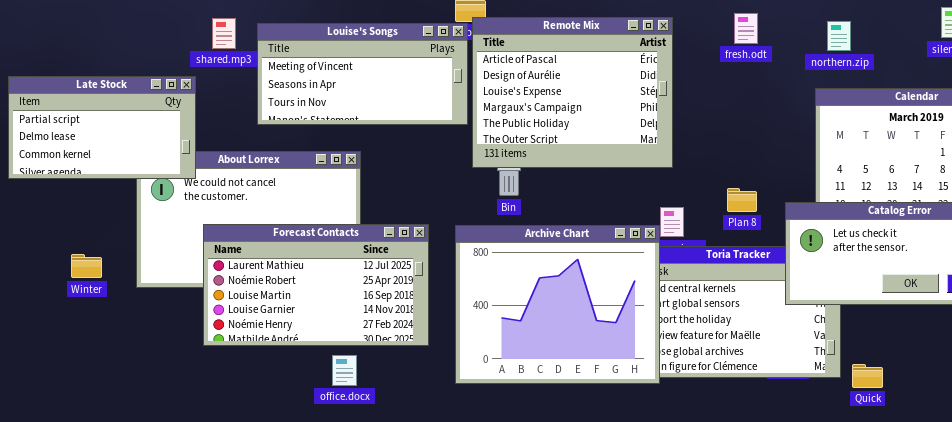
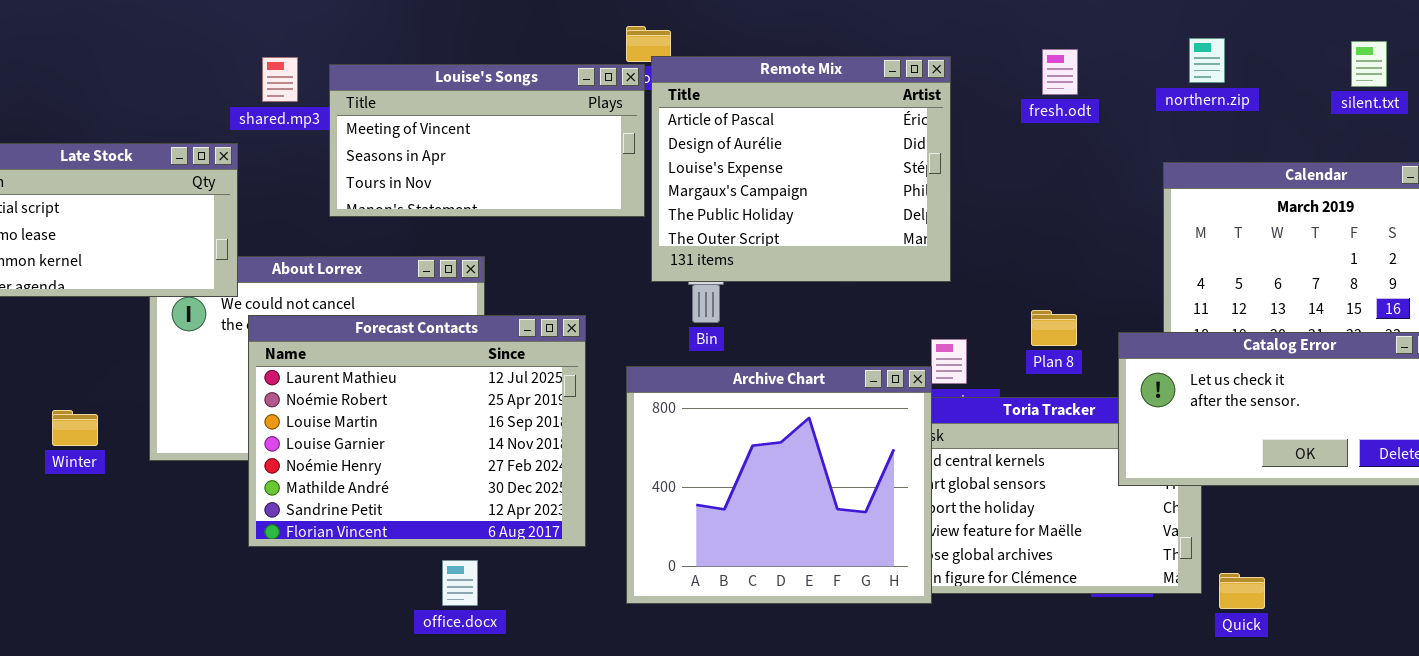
northern.zip: [827,21,851,51] -> [1189,38,1225,83], moved
Forecast Contacts: [203,224,429,346] -> [248,315,586,547], resized

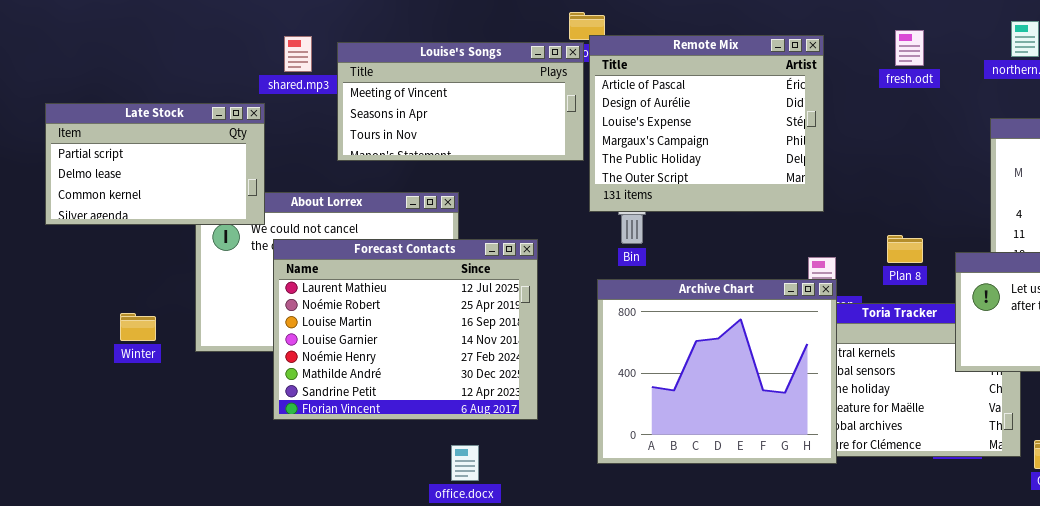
Archive Chart: [626,366,932,604] -> [597,279,837,464], moved
office.docx: [442,560,478,606] -> [451,445,479,481], moved

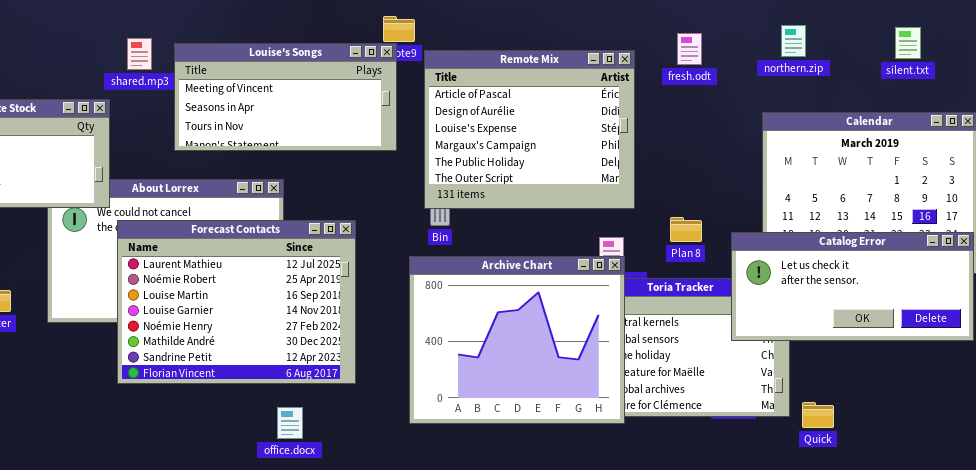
Remote Mix: [589,35,824,212] -> [424,50,635,209], moved

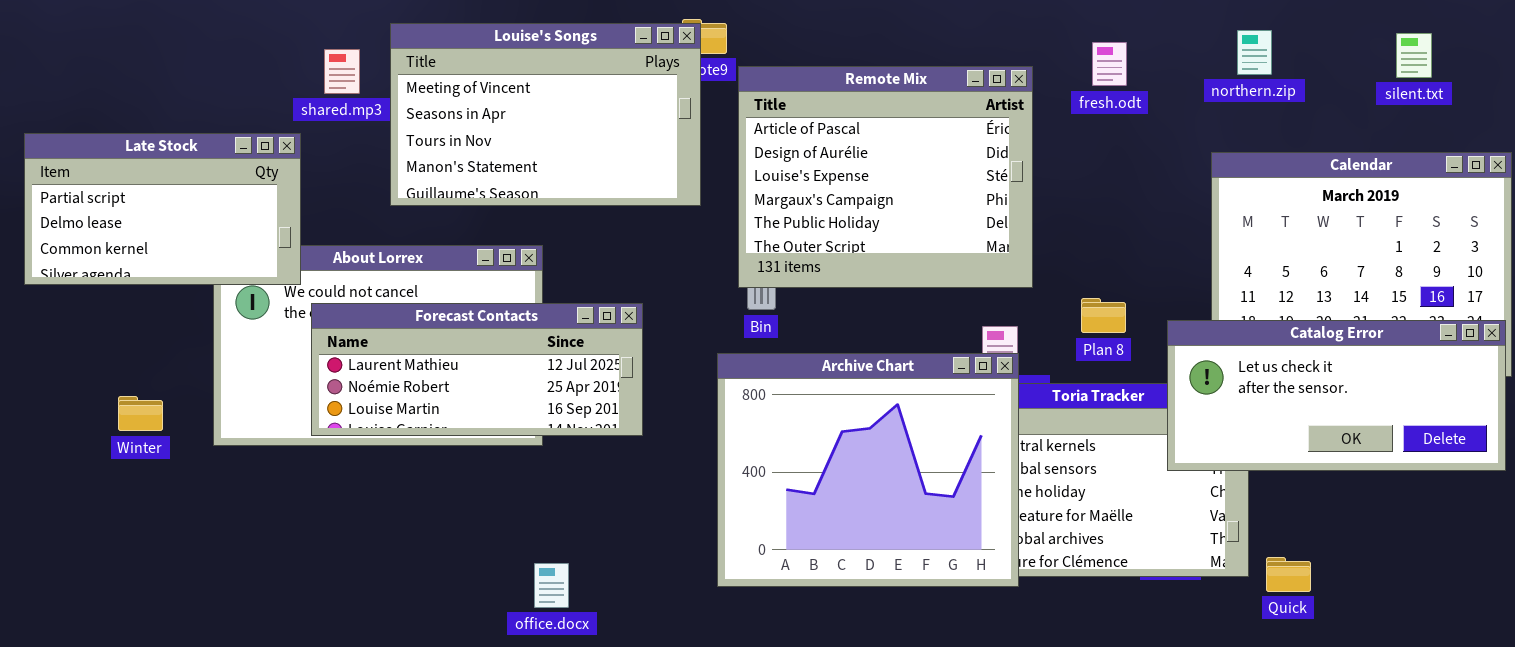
Louise's Songs: [174,43,397,151] -> [390,23,701,206], resized
Forecast Contacts: [117,220,356,384] -> [311,303,643,436], resized

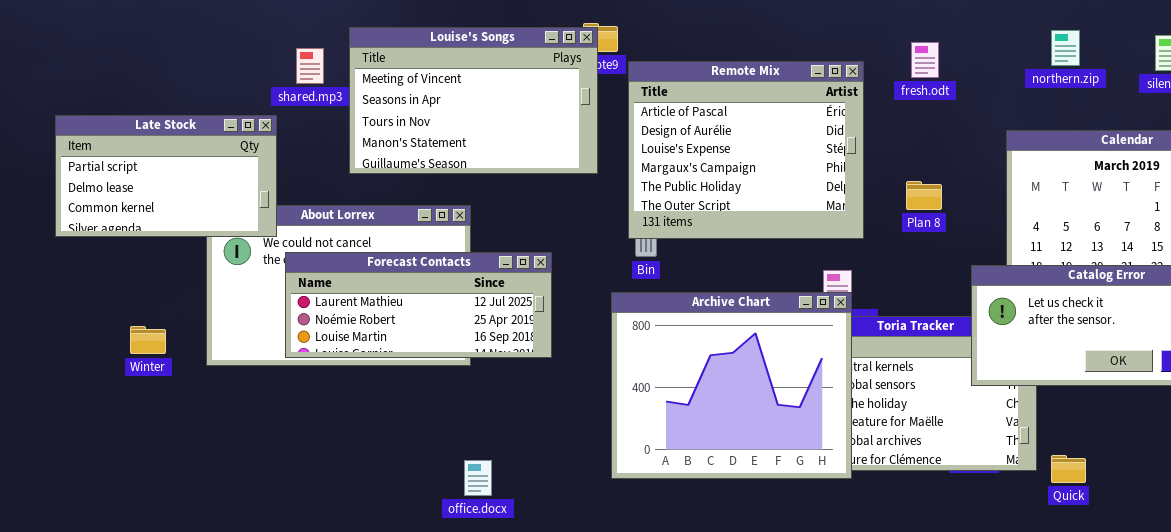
northern.zip: [1237,30,1272,75] -> [1051,30,1080,66], moved
Plan 8: [1081,298,1126,333] -> [906,181,942,210], moved

